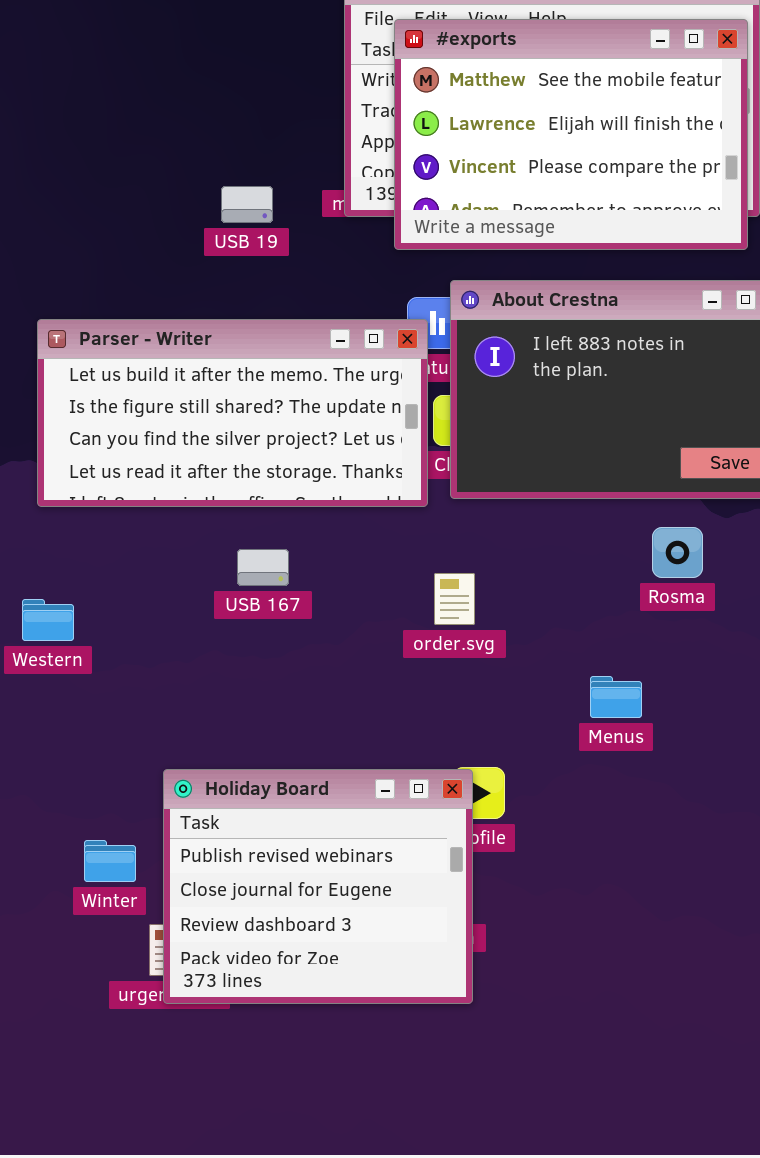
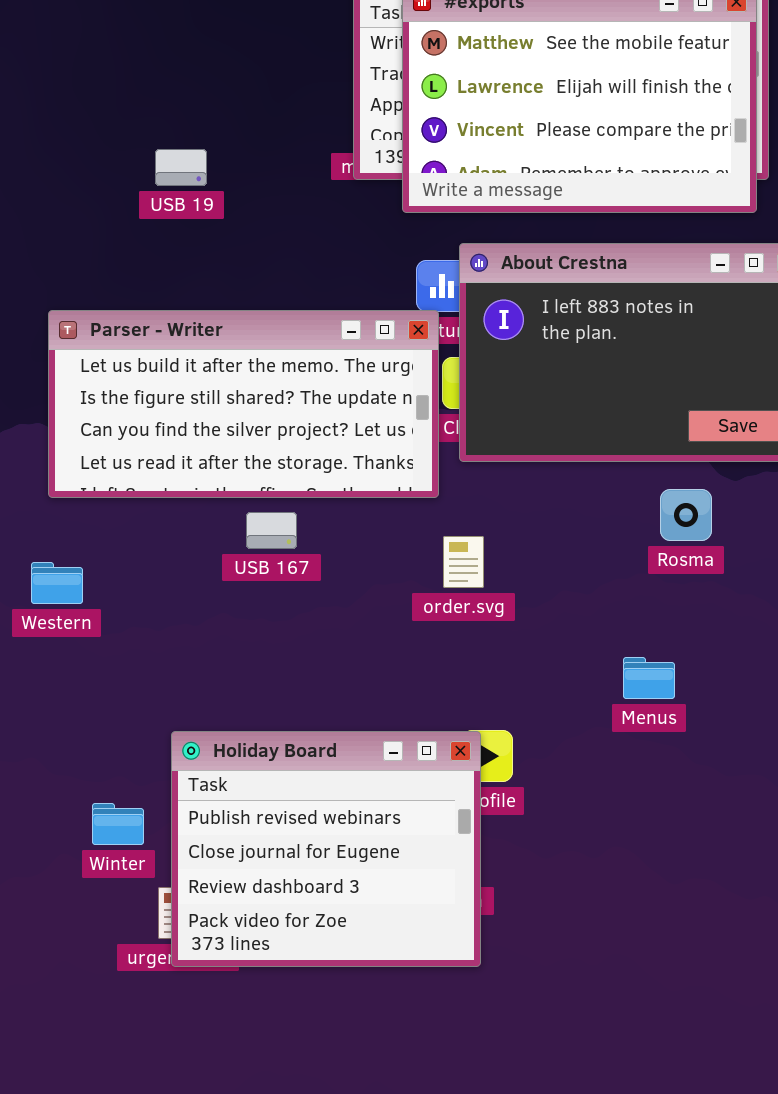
USB 19: [221,186,273,223] -> [155,149,207,186], moved
Parser - Writer: [37,319,428,507] -> [48,310,439,498], moved
Menus: [590,676,642,718] -> [623,657,675,699], moved

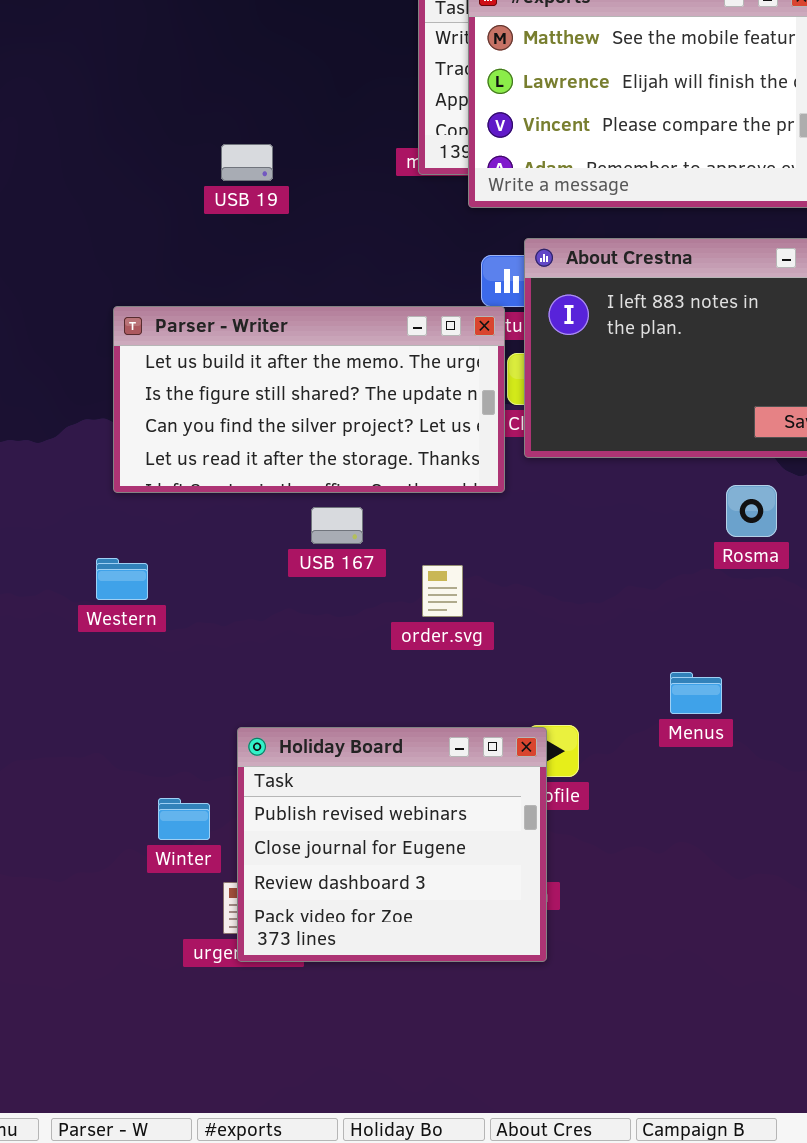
order.svg: [443,536,484,588] -> [422,565,463,617], moved
Menus: [623,657,675,699] -> [670,672,722,714], moved

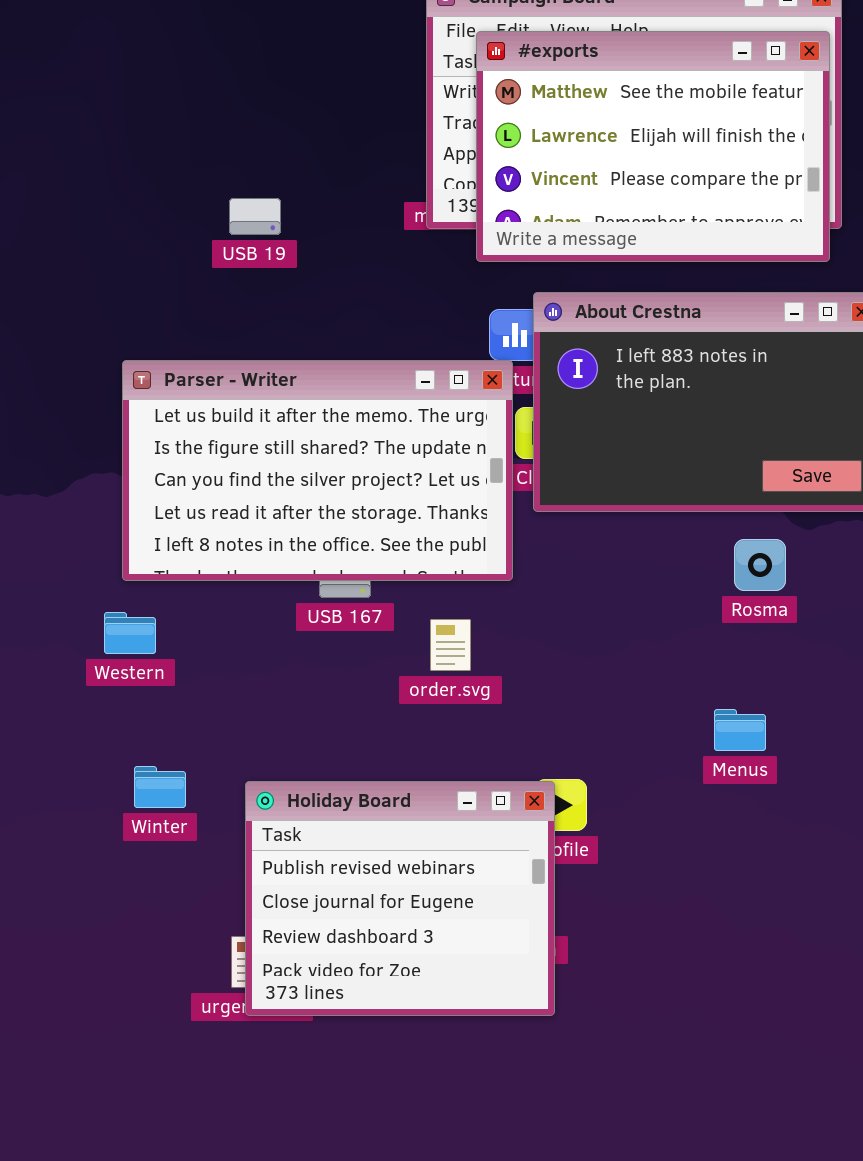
Parser - Writer: [113,306,505,493] -> [122,360,513,581], resized
Menus: [670,672,722,714] -> [714,709,766,751], moved
Winter: [158,798,210,840] -> [134,766,186,808], moved

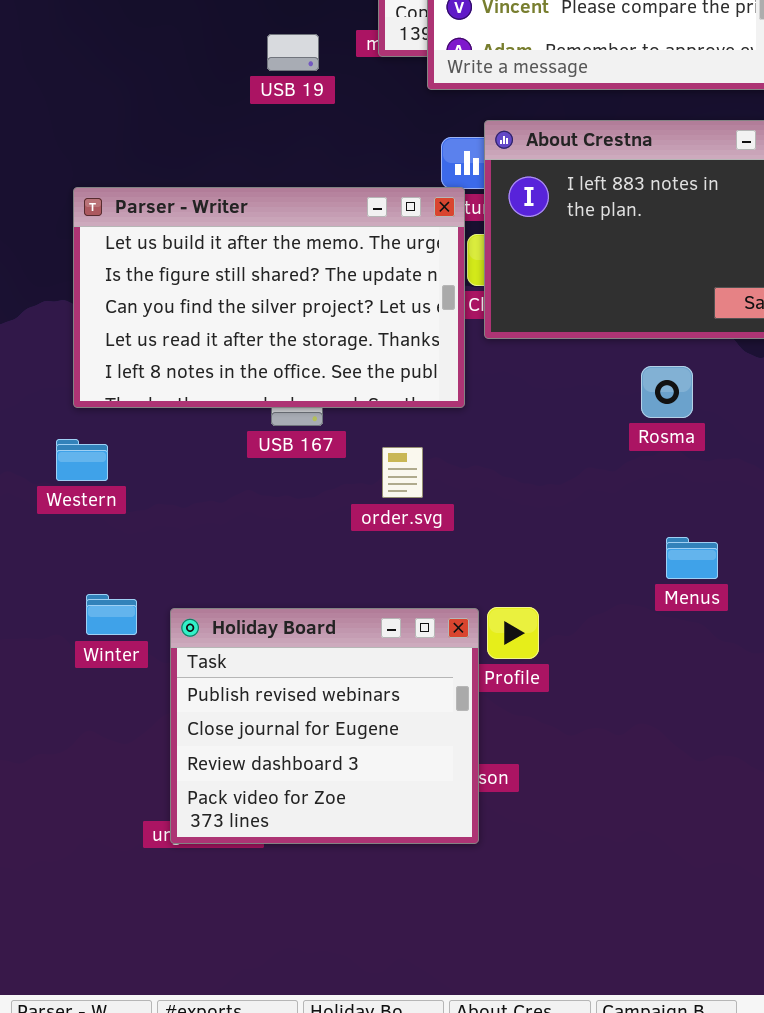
USB 19: [229,198,281,235] -> [267,34,319,71], moved
Rosma: [734,539,786,591] -> [641,366,693,418], moved
Holiday Board: [245,781,555,1016] -> [170,608,479,844], moved

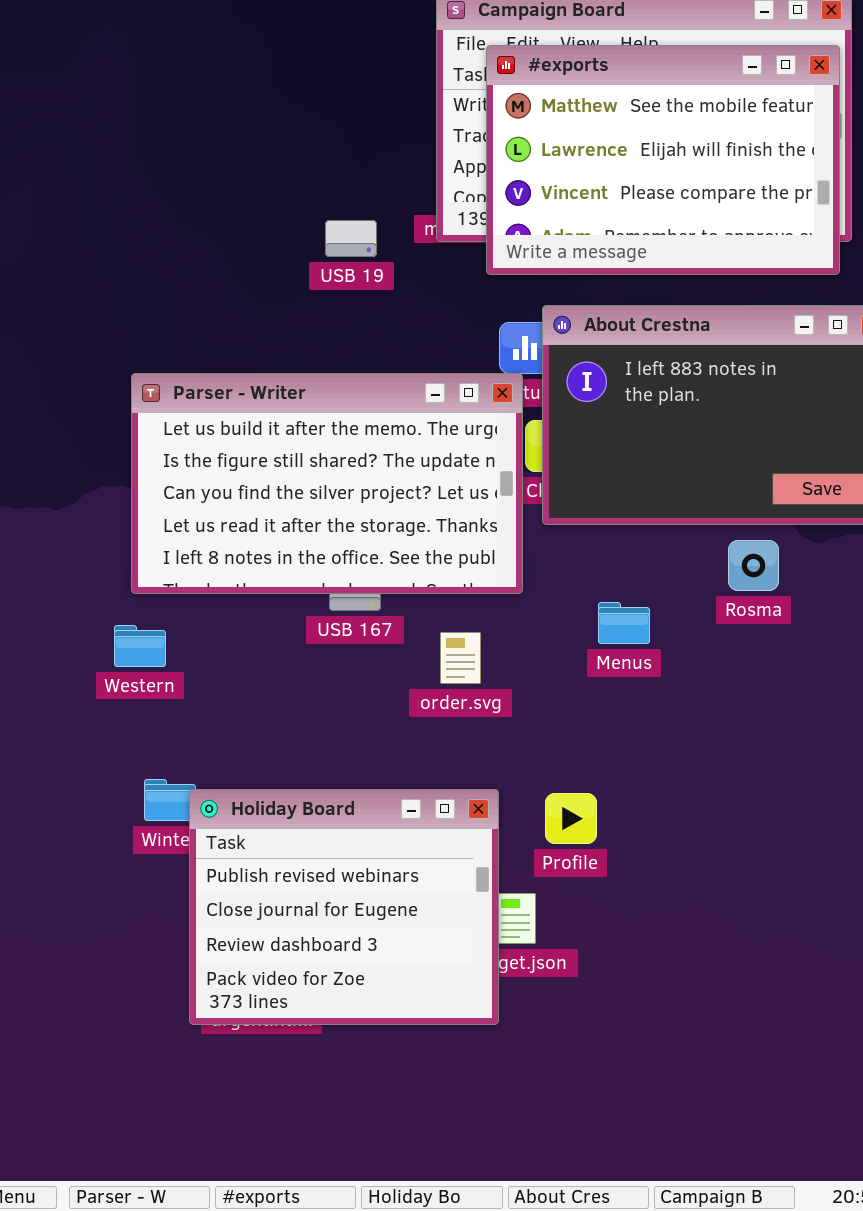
Rosma: [641,366,693,418] -> [728,540,779,591], moved
Menus: [666,537,718,579] -> [598,602,650,644], moved
Holiday Board: [170,608,479,844] -> [189,789,499,1025], moved

